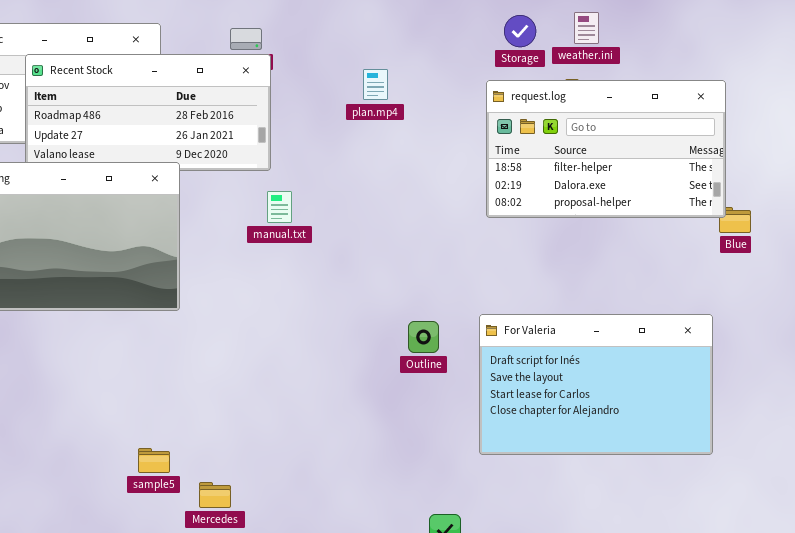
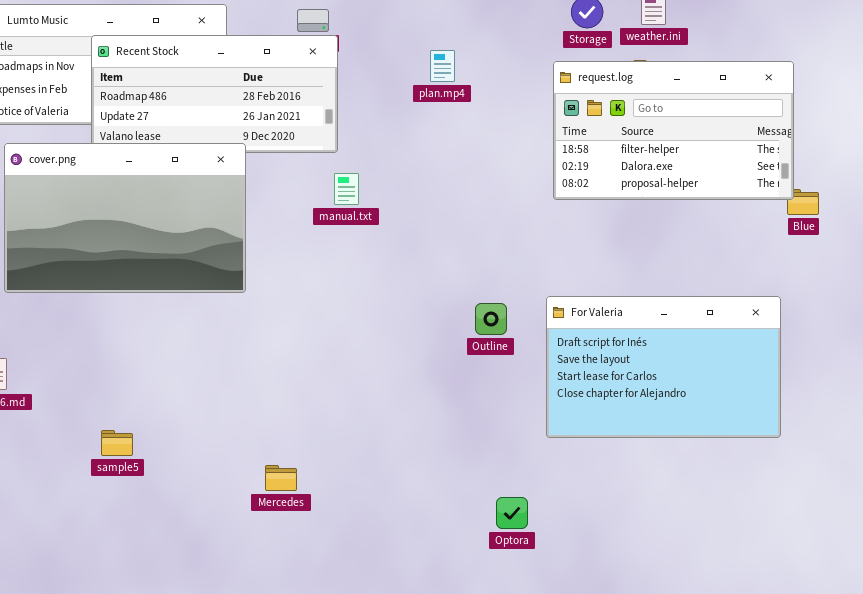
sample5: [138,448,170,473] -> [101,430,133,456], moved

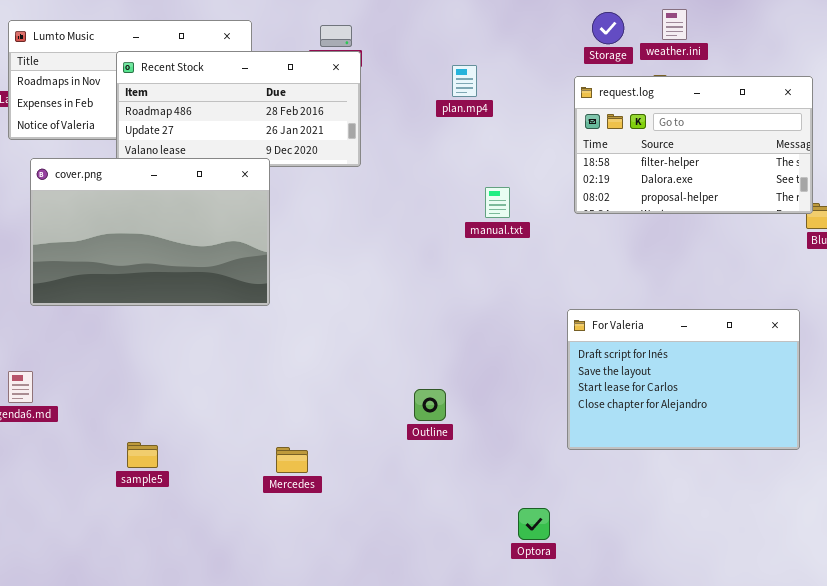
manual.txt: [334,173,359,205] -> [485,187,510,218], moved
Outline: [475,303,507,335] -> [414,389,446,421], moved
Mercedes: [265,465,297,491] -> [276,447,308,473], moved

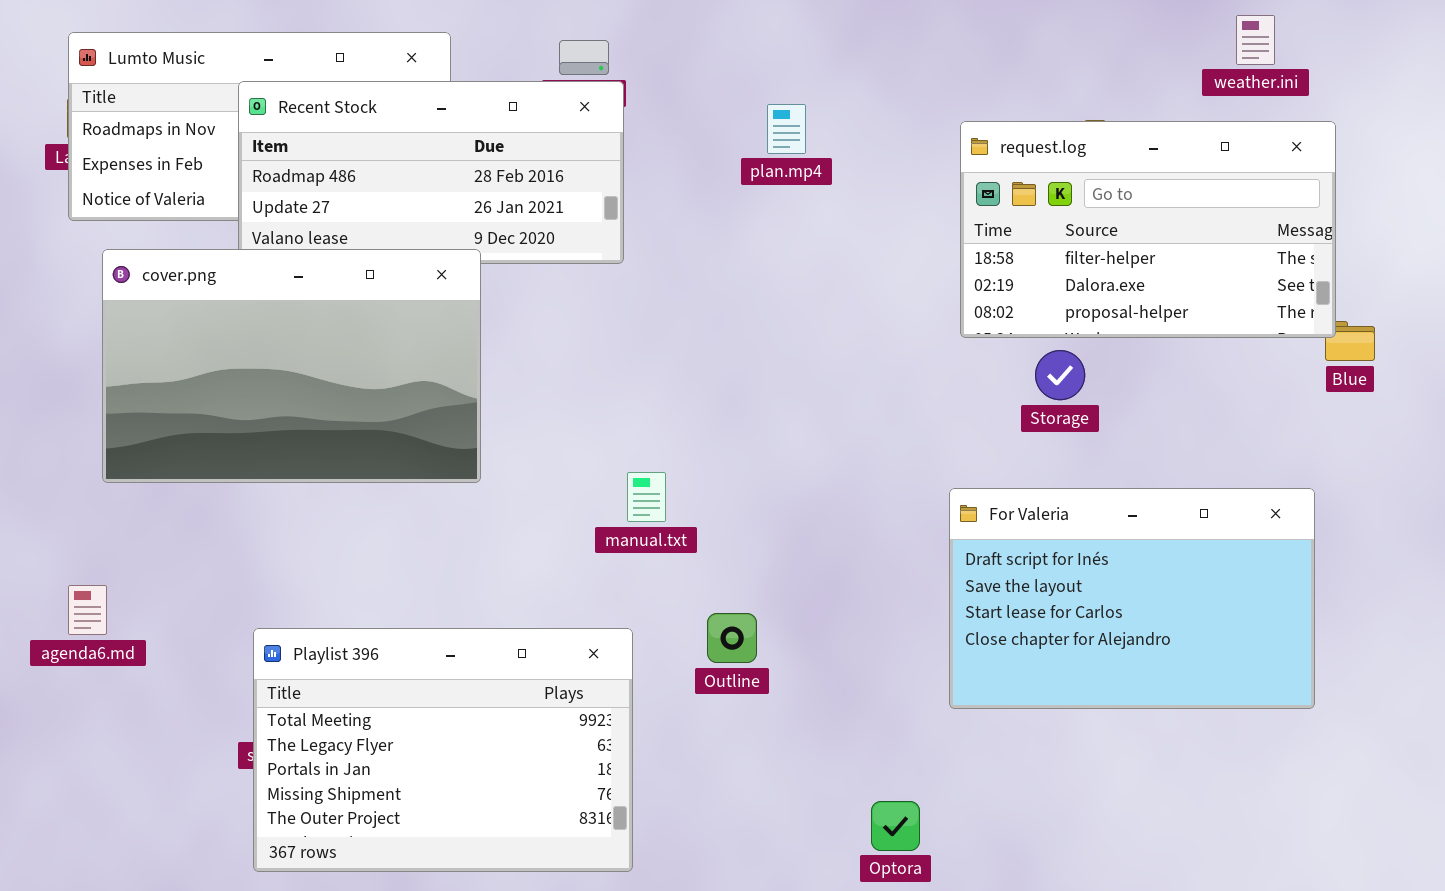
weather.ini: [662,9,687,40] -> [1236,15,1275,65], moved
Storage: [592,12,624,44] -> [1035,350,1085,400], moved
manual.txt: [485,187,510,218] -> [627,472,666,522], moved
Playlist 396: none -> [253,628,633,872], opened

